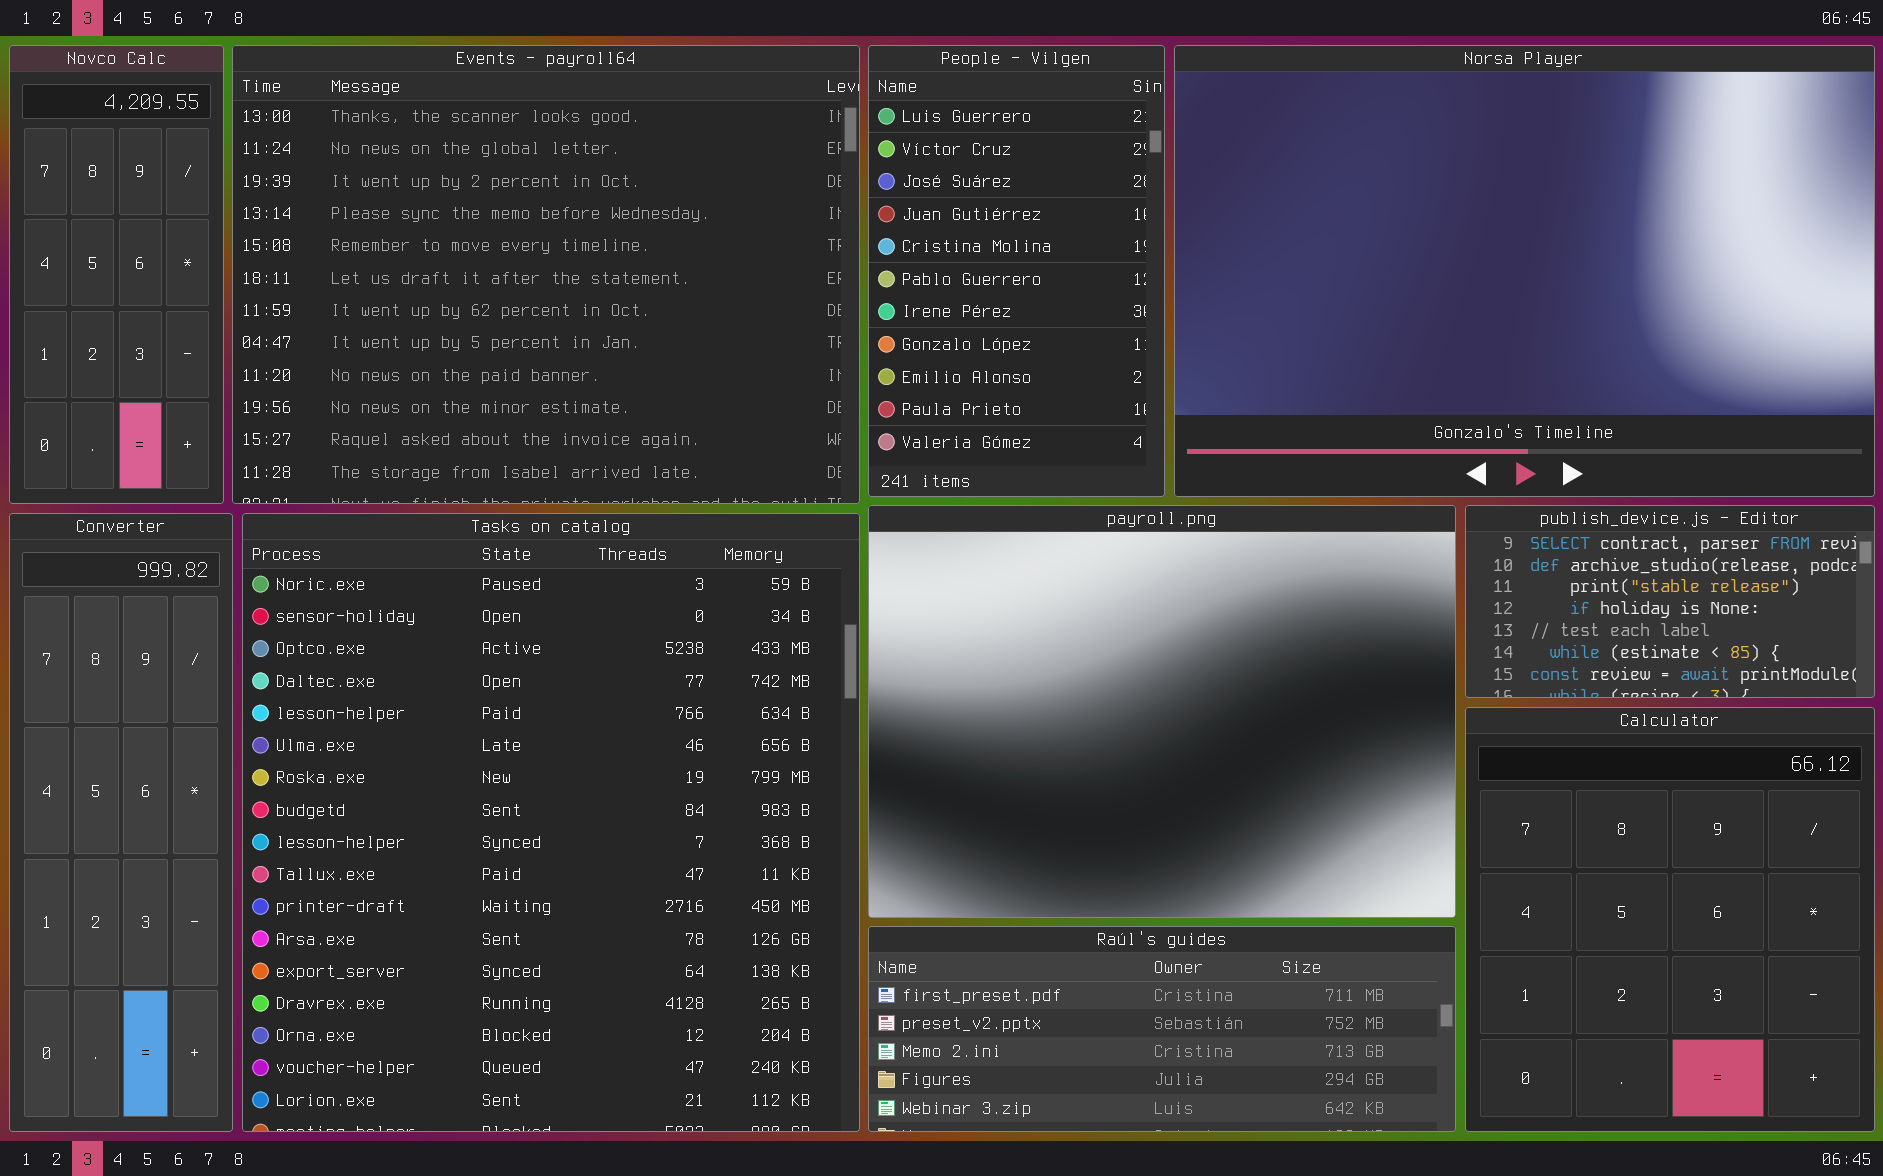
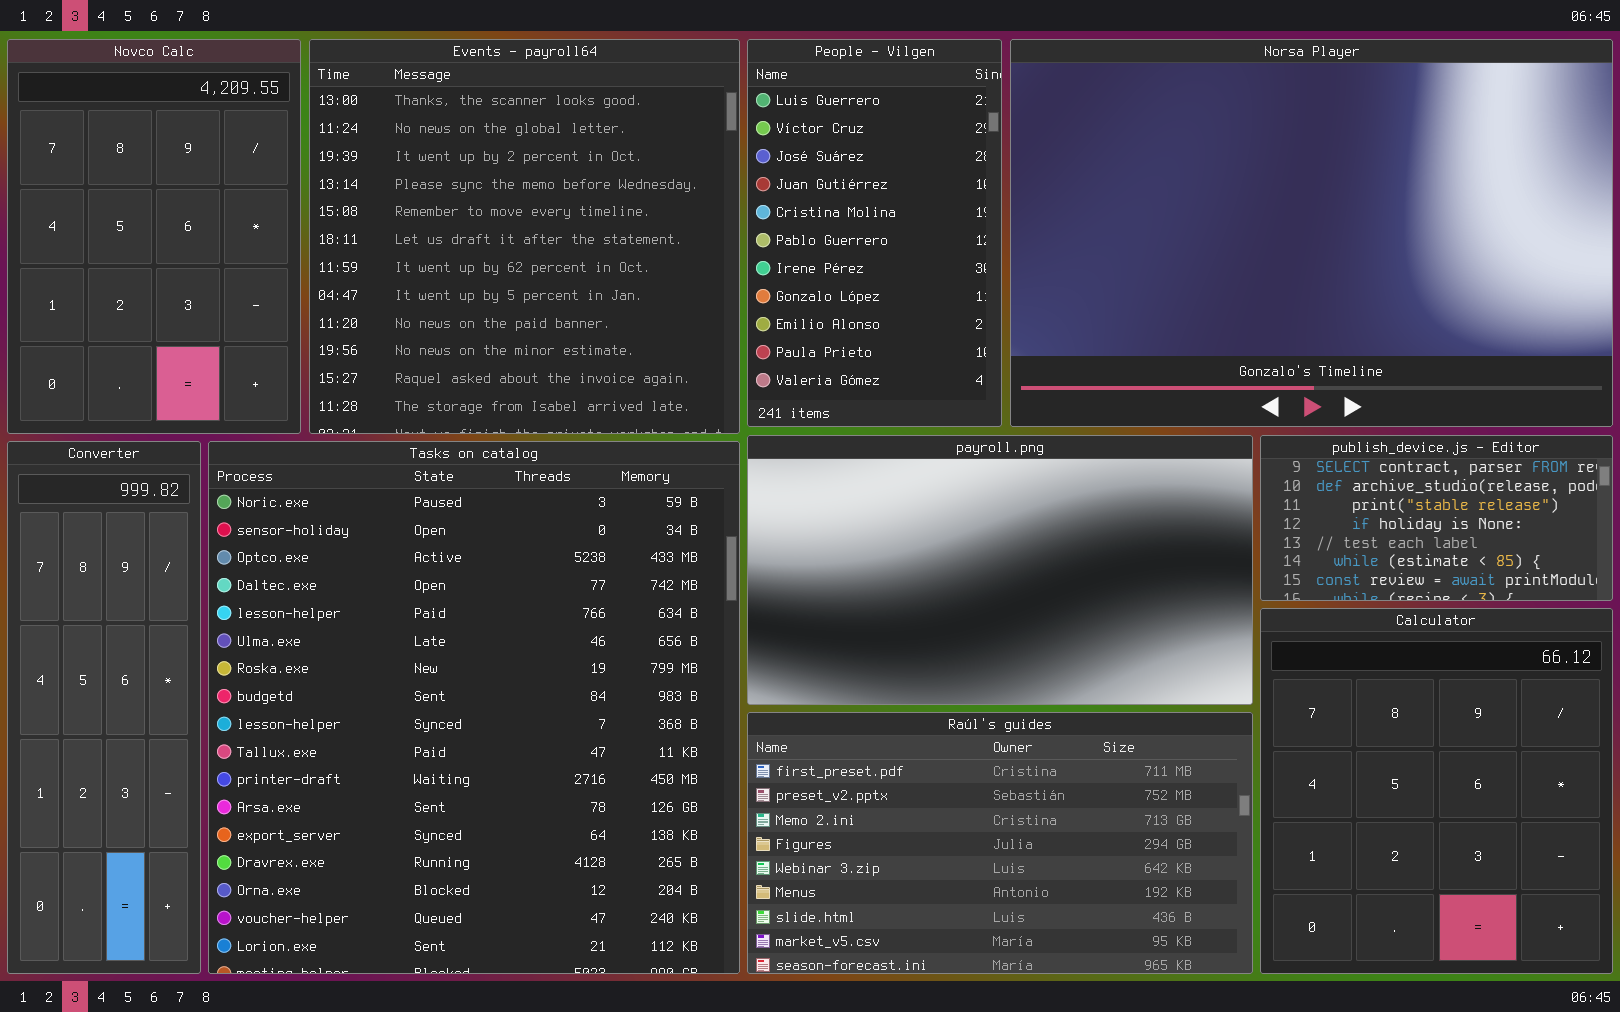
Novco Calc: [9,45,224,504] -> [7,39,301,434], resized
Events - payroll64: [232,45,860,504] -> [309,39,740,434], resized
payroll.png: [868,505,1456,918] -> [747,435,1253,705], resized
Raúl's guides: [868,926,1456,1132] -> [747,712,1253,974], resized

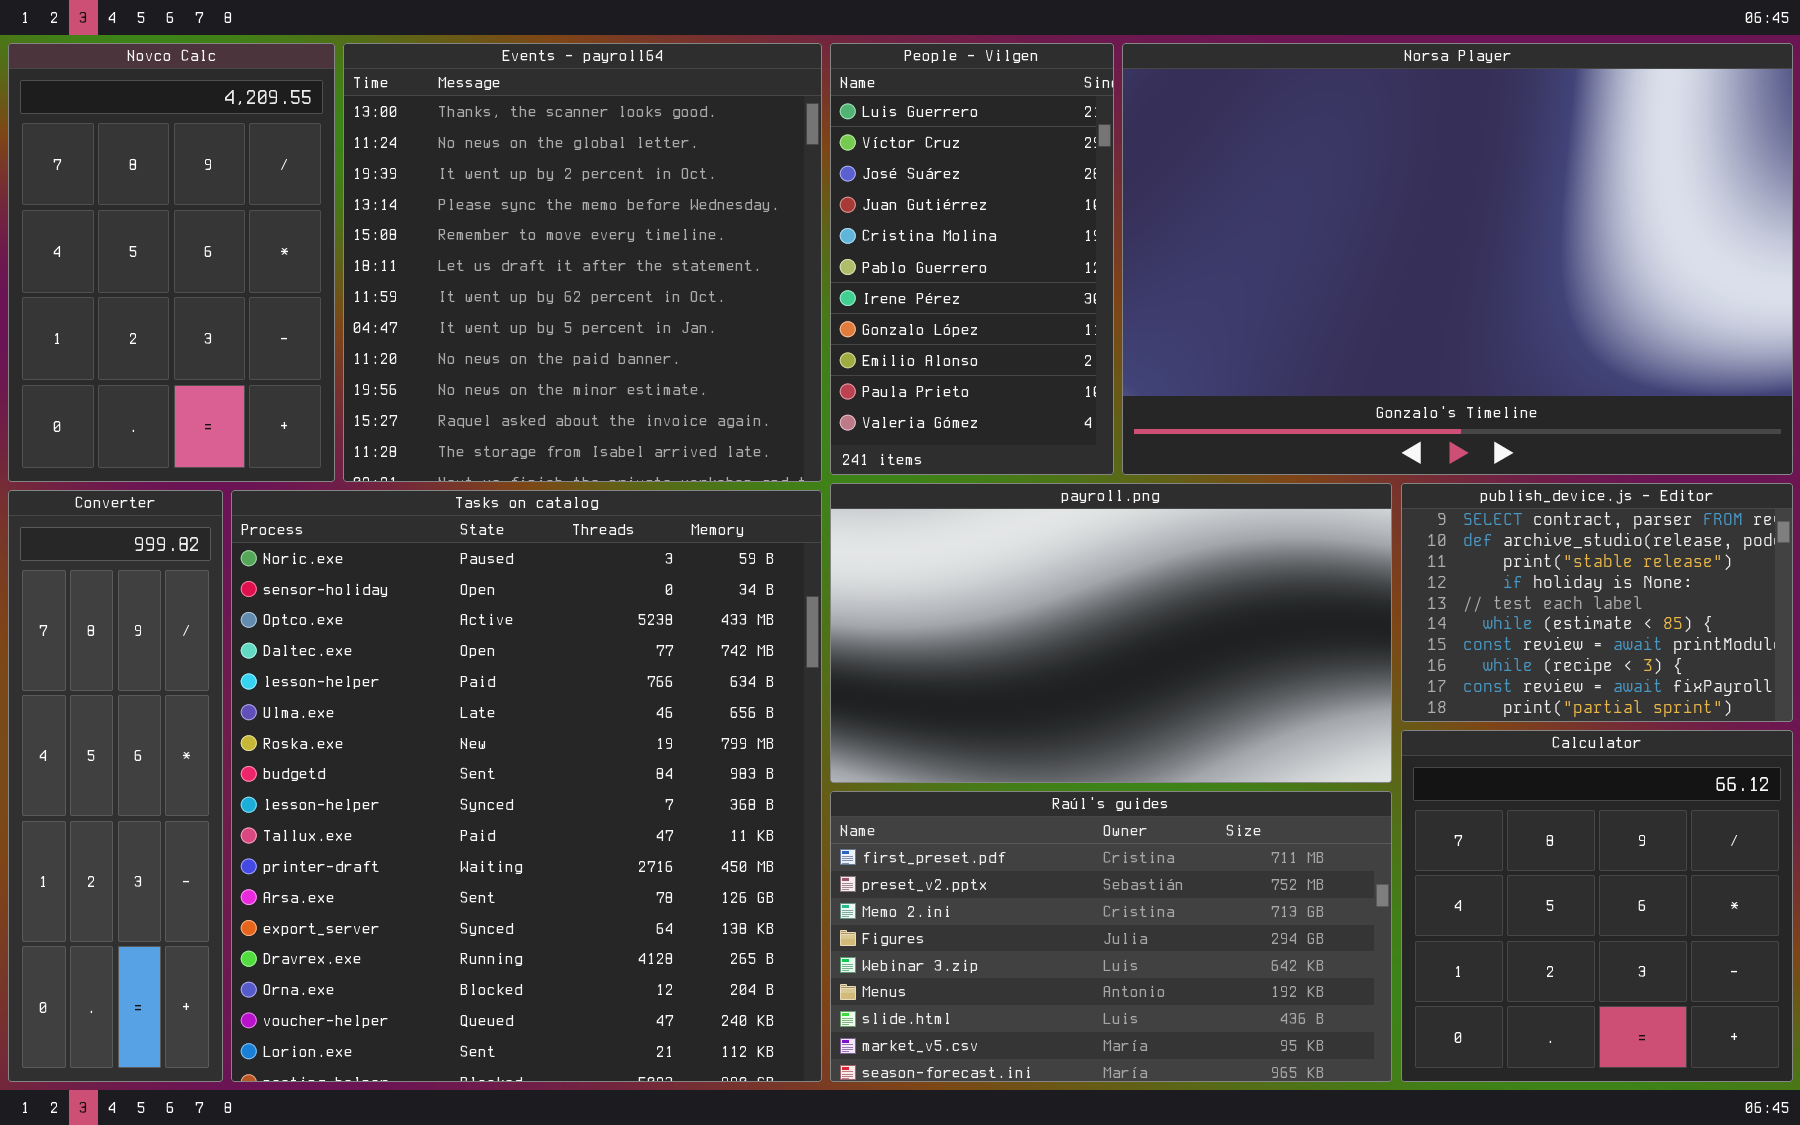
publish_device.js - Editor: [1260,435,1613,601] -> [1401,483,1793,722], resized
Calculator: [1260,608,1613,974] -> [1401,730,1793,1082], resized

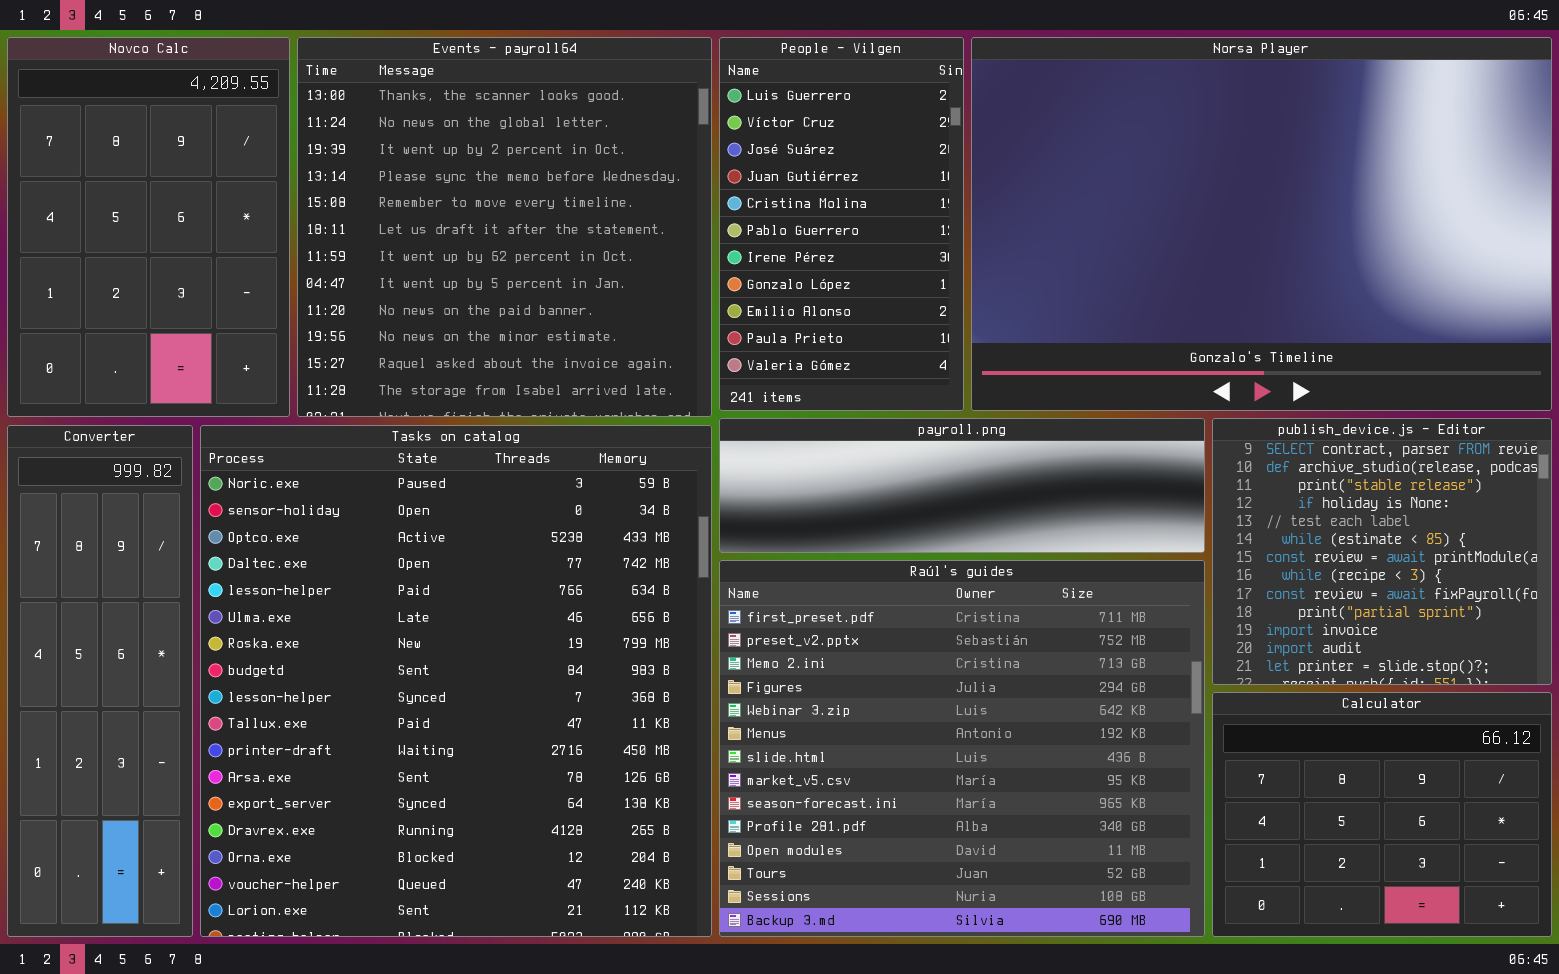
payroll.png: [830,483,1392,783] -> [719,418,1205,553], resized
publish_device.js - Editor: [1401,483,1793,722] -> [1212,418,1552,685], resized
Calculator: [1401,730,1793,1082] -> [1212,692,1552,937], resized
Raúl's guides: [830,791,1392,1082] -> [719,560,1205,937], resized

